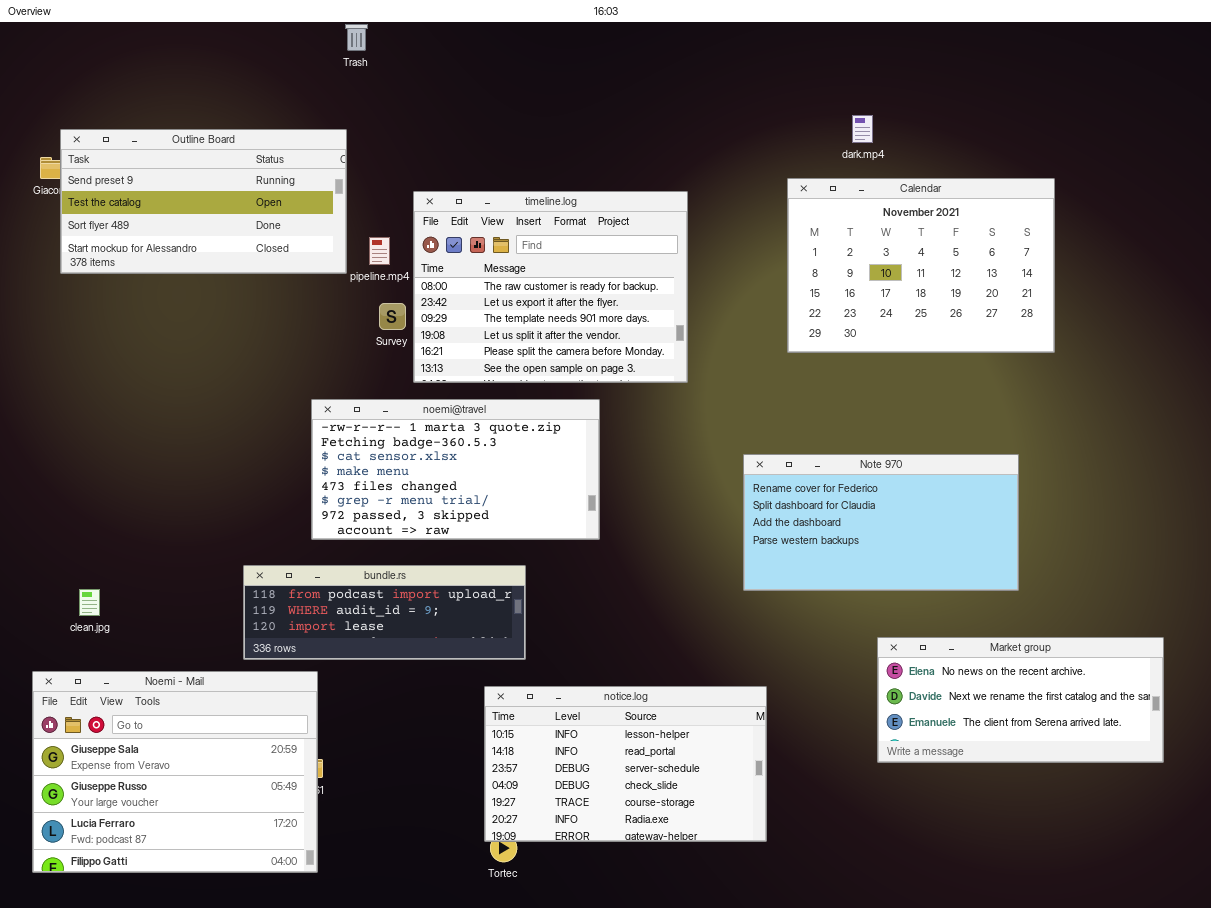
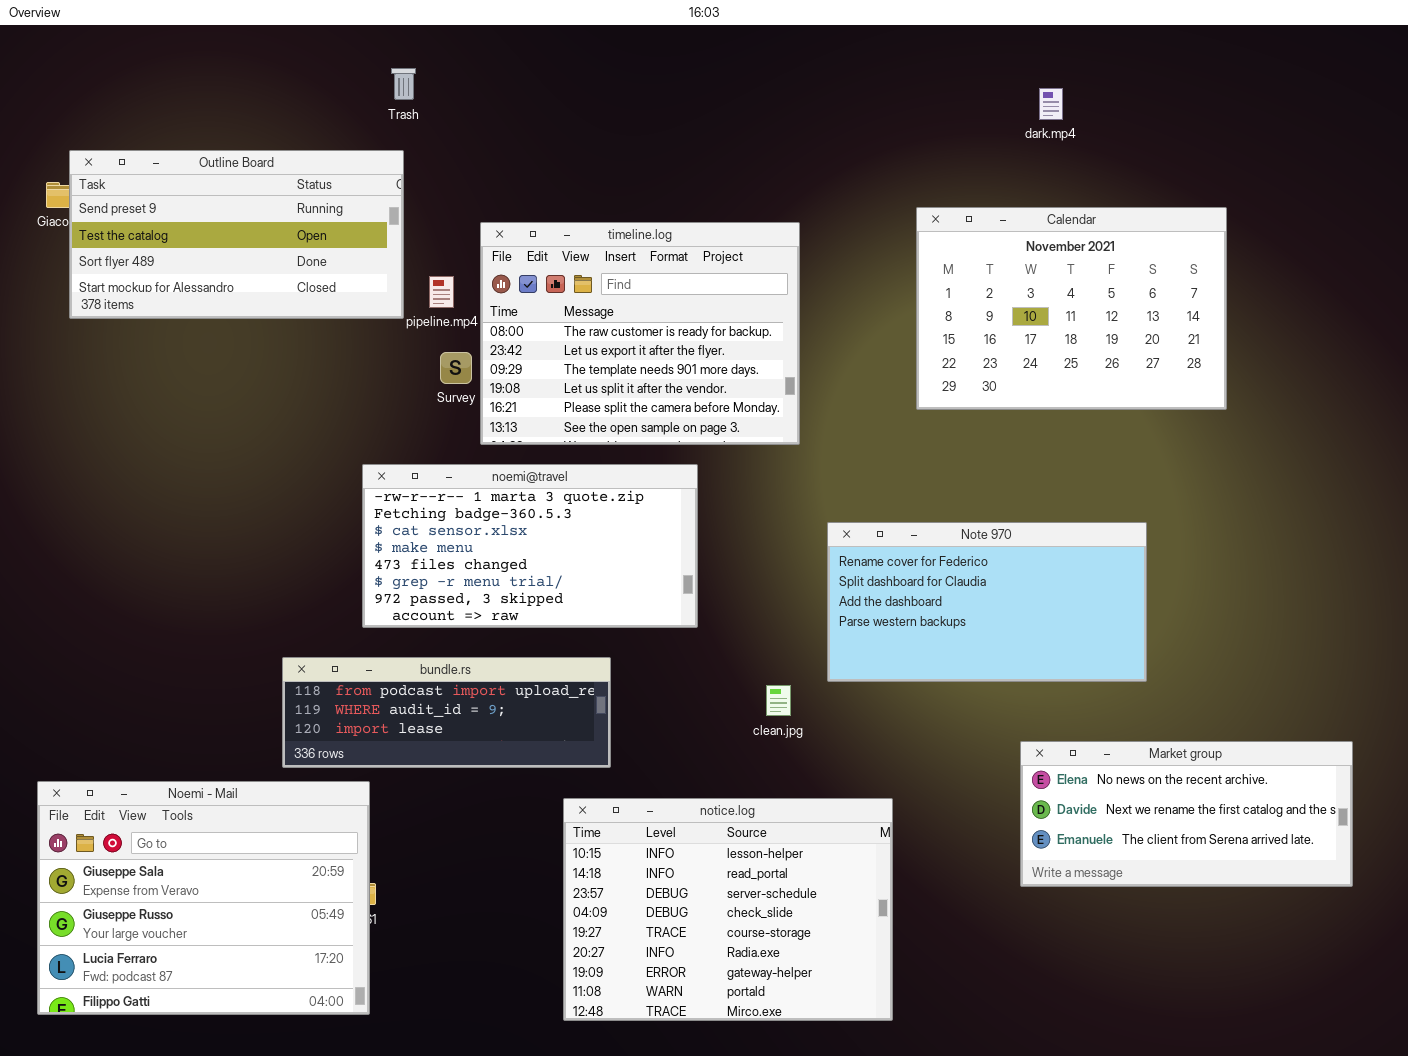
Trash: [345,24,368,51] -> [391,68,416,100], moved
dark.mp4: [852,115,873,143] -> [1039,88,1063,120], moved
Note 970: [743,454,1019,591] -> [827,522,1147,682], moved
clean.jpg: [79,589,100,616] -> [766,685,791,716], moved
notice.log: [484,686,767,842] -> [563,798,893,1021], resized

